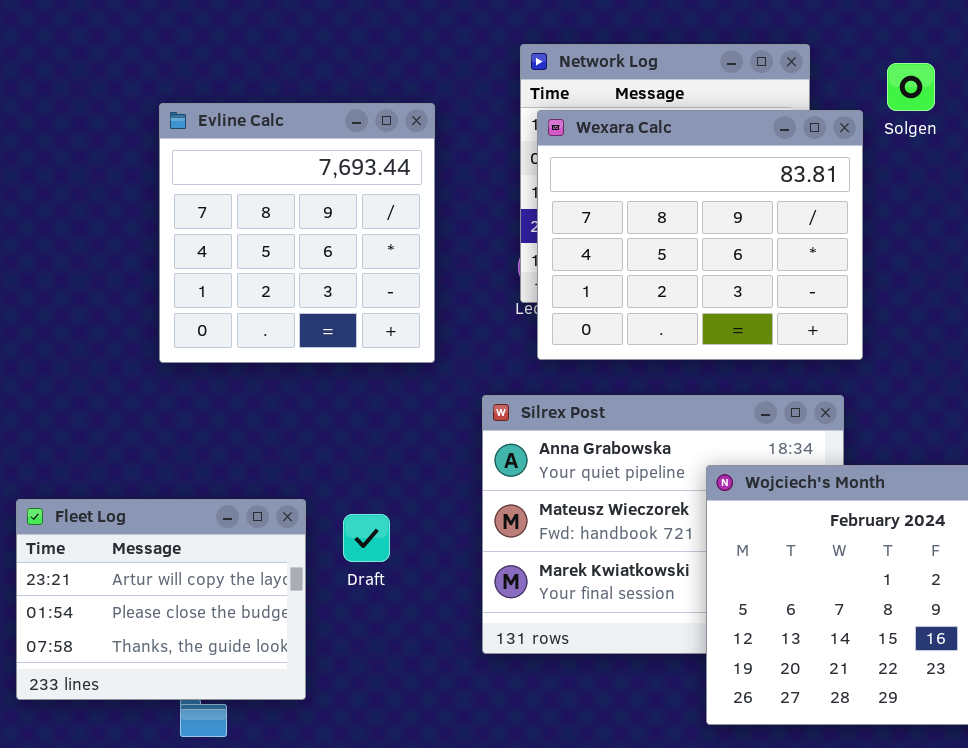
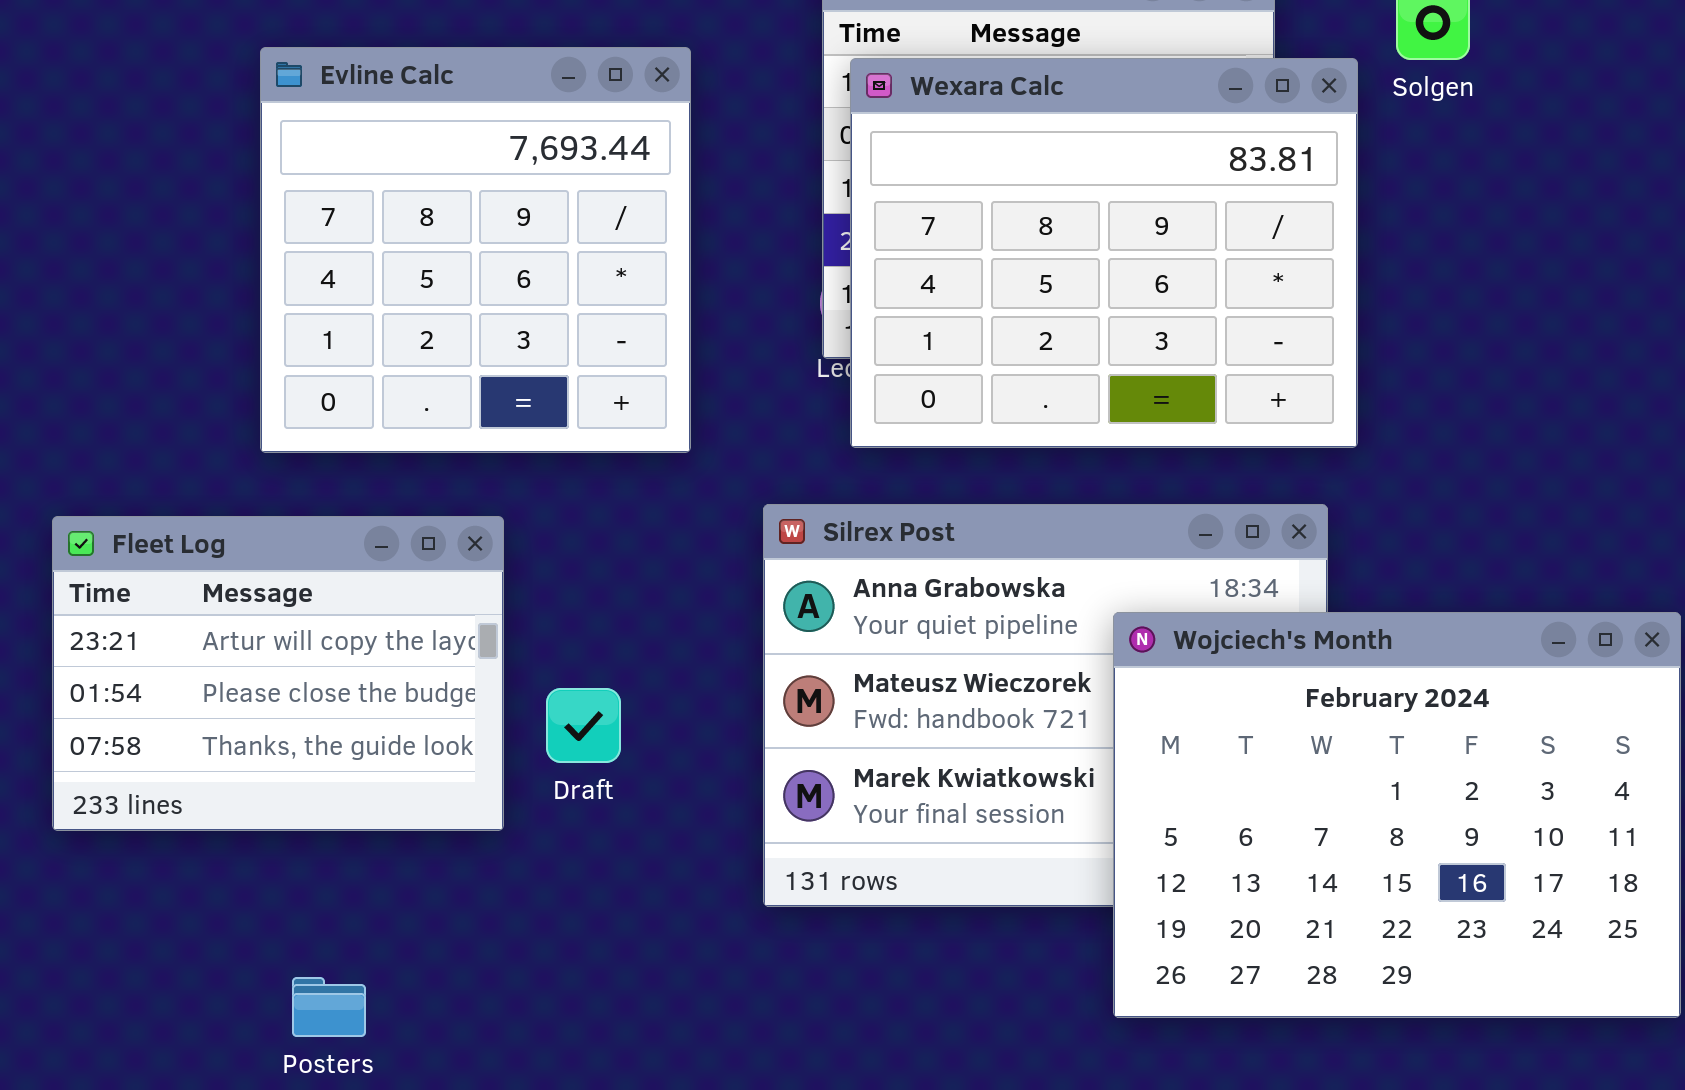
Fleet Log: [16,499,306,700] -> [52,516,504,831], moved

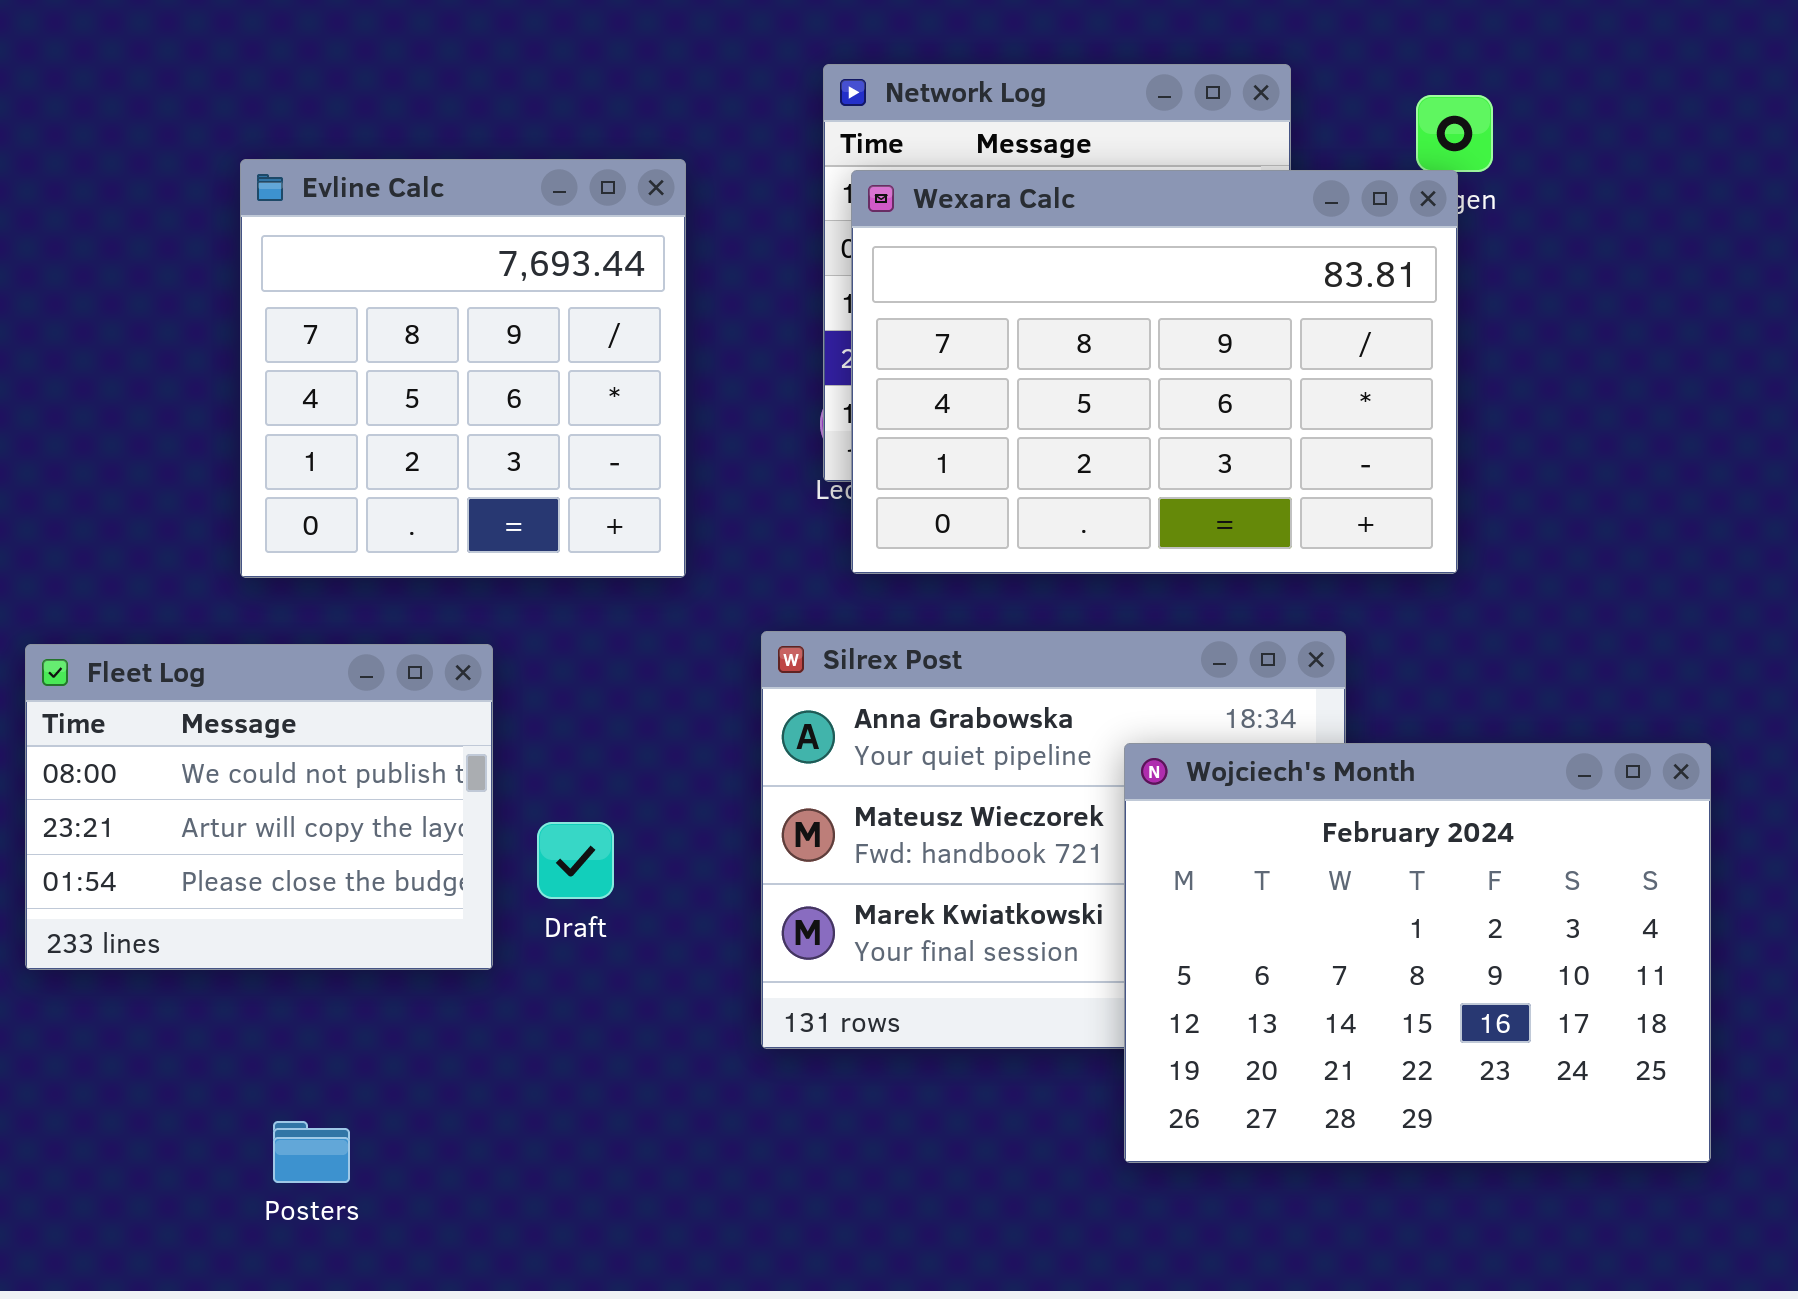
Wexara Calc: [850,58,1358,448] -> [851,170,1458,574], resized
Fleet Log: [52,516,504,831] -> [25,644,493,970], scrolled up 1 row

